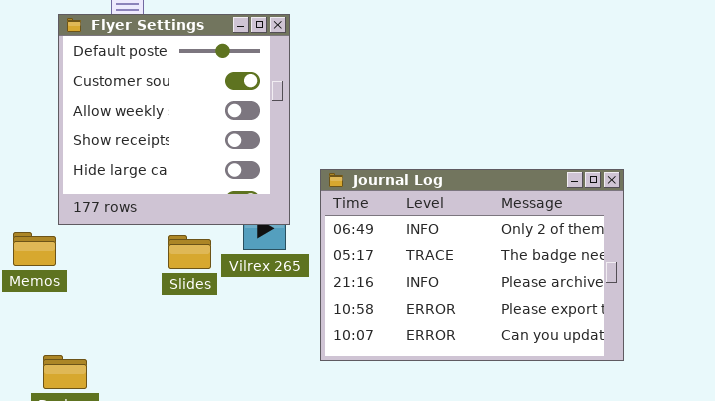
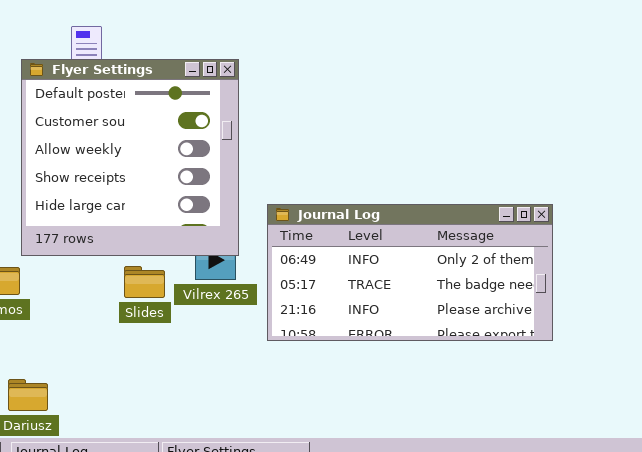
Journal Log: [320,169,624,361] -> [267,204,553,341], resized

